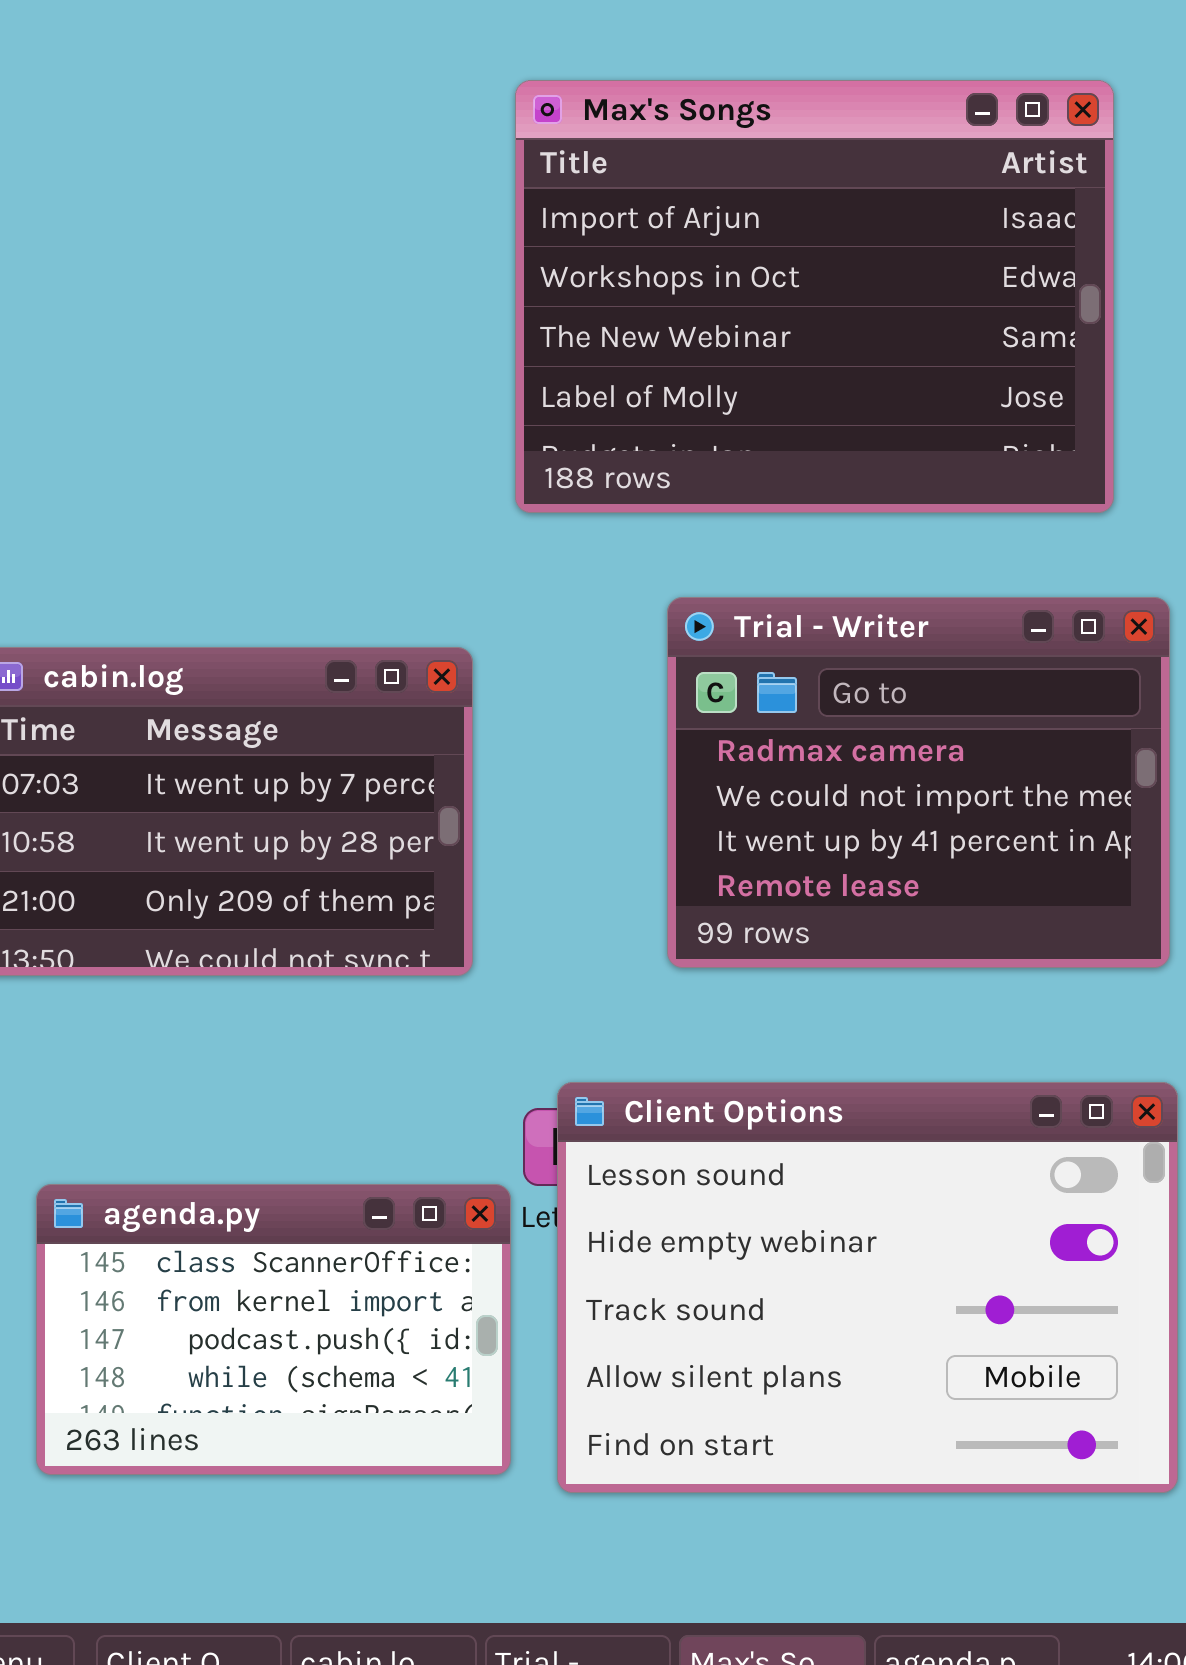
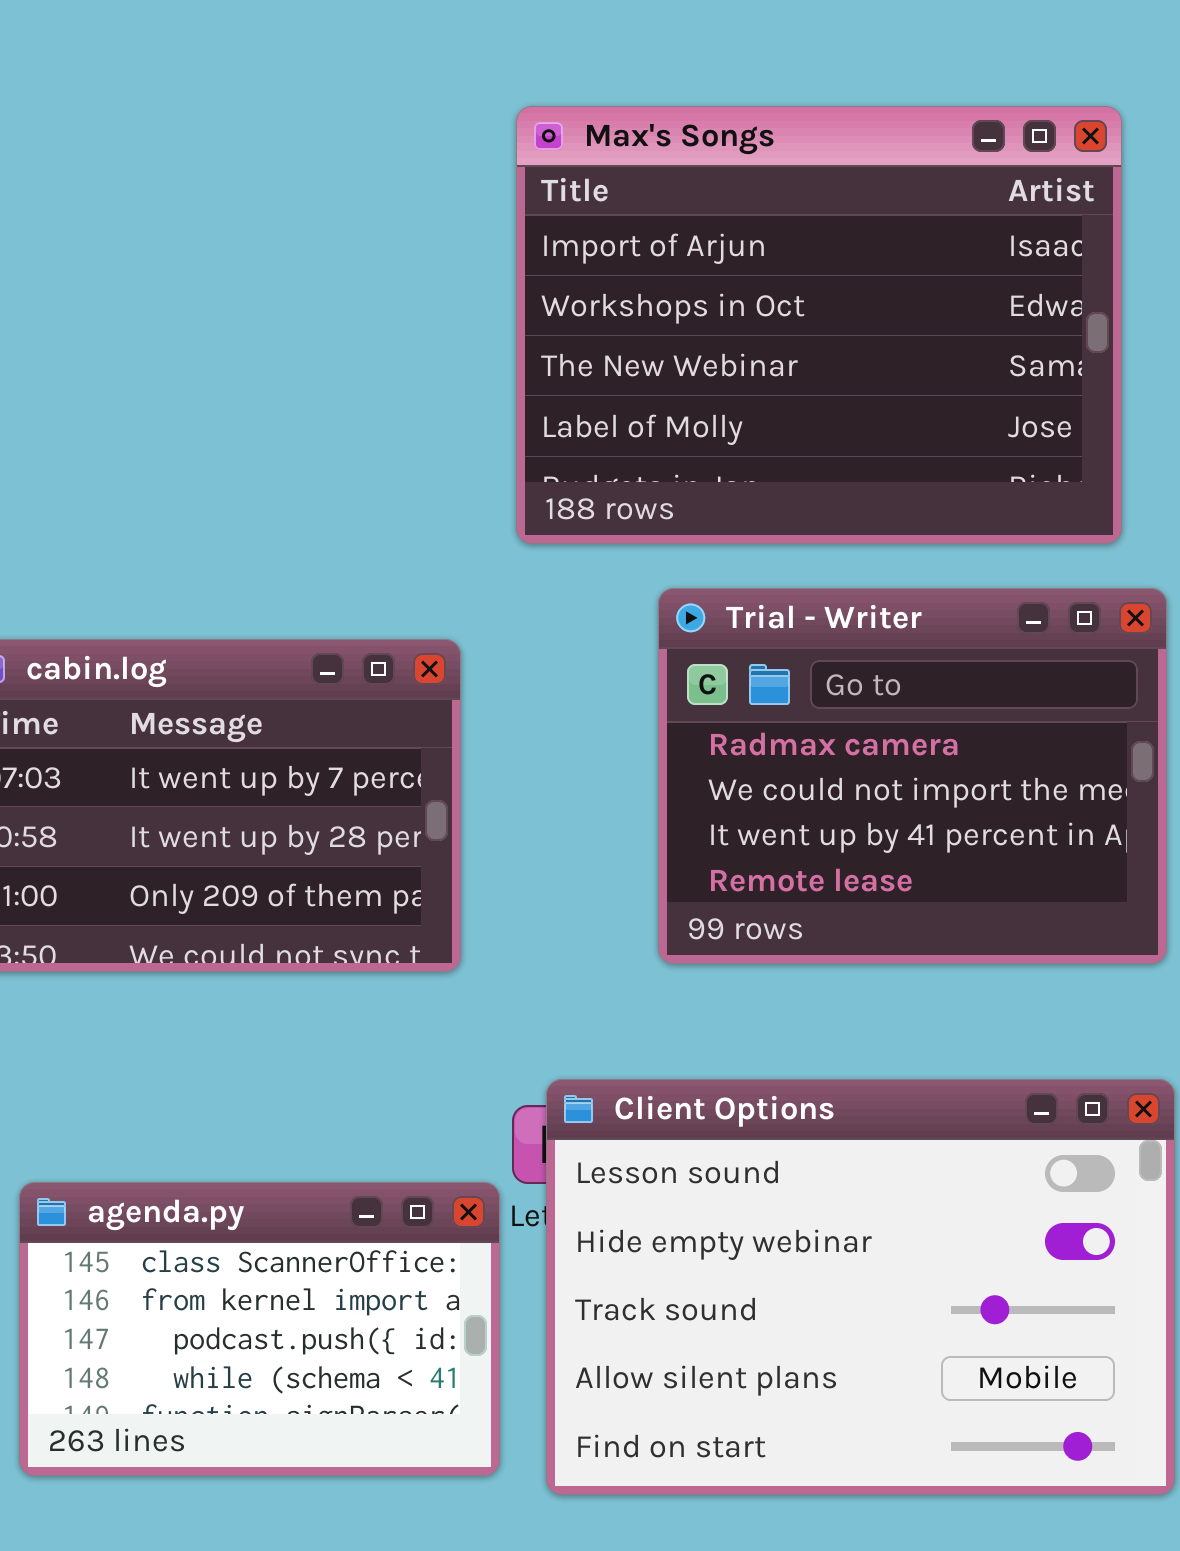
Max's Songs: [515,80,1114,513] -> [516,106,1122,544], moved

